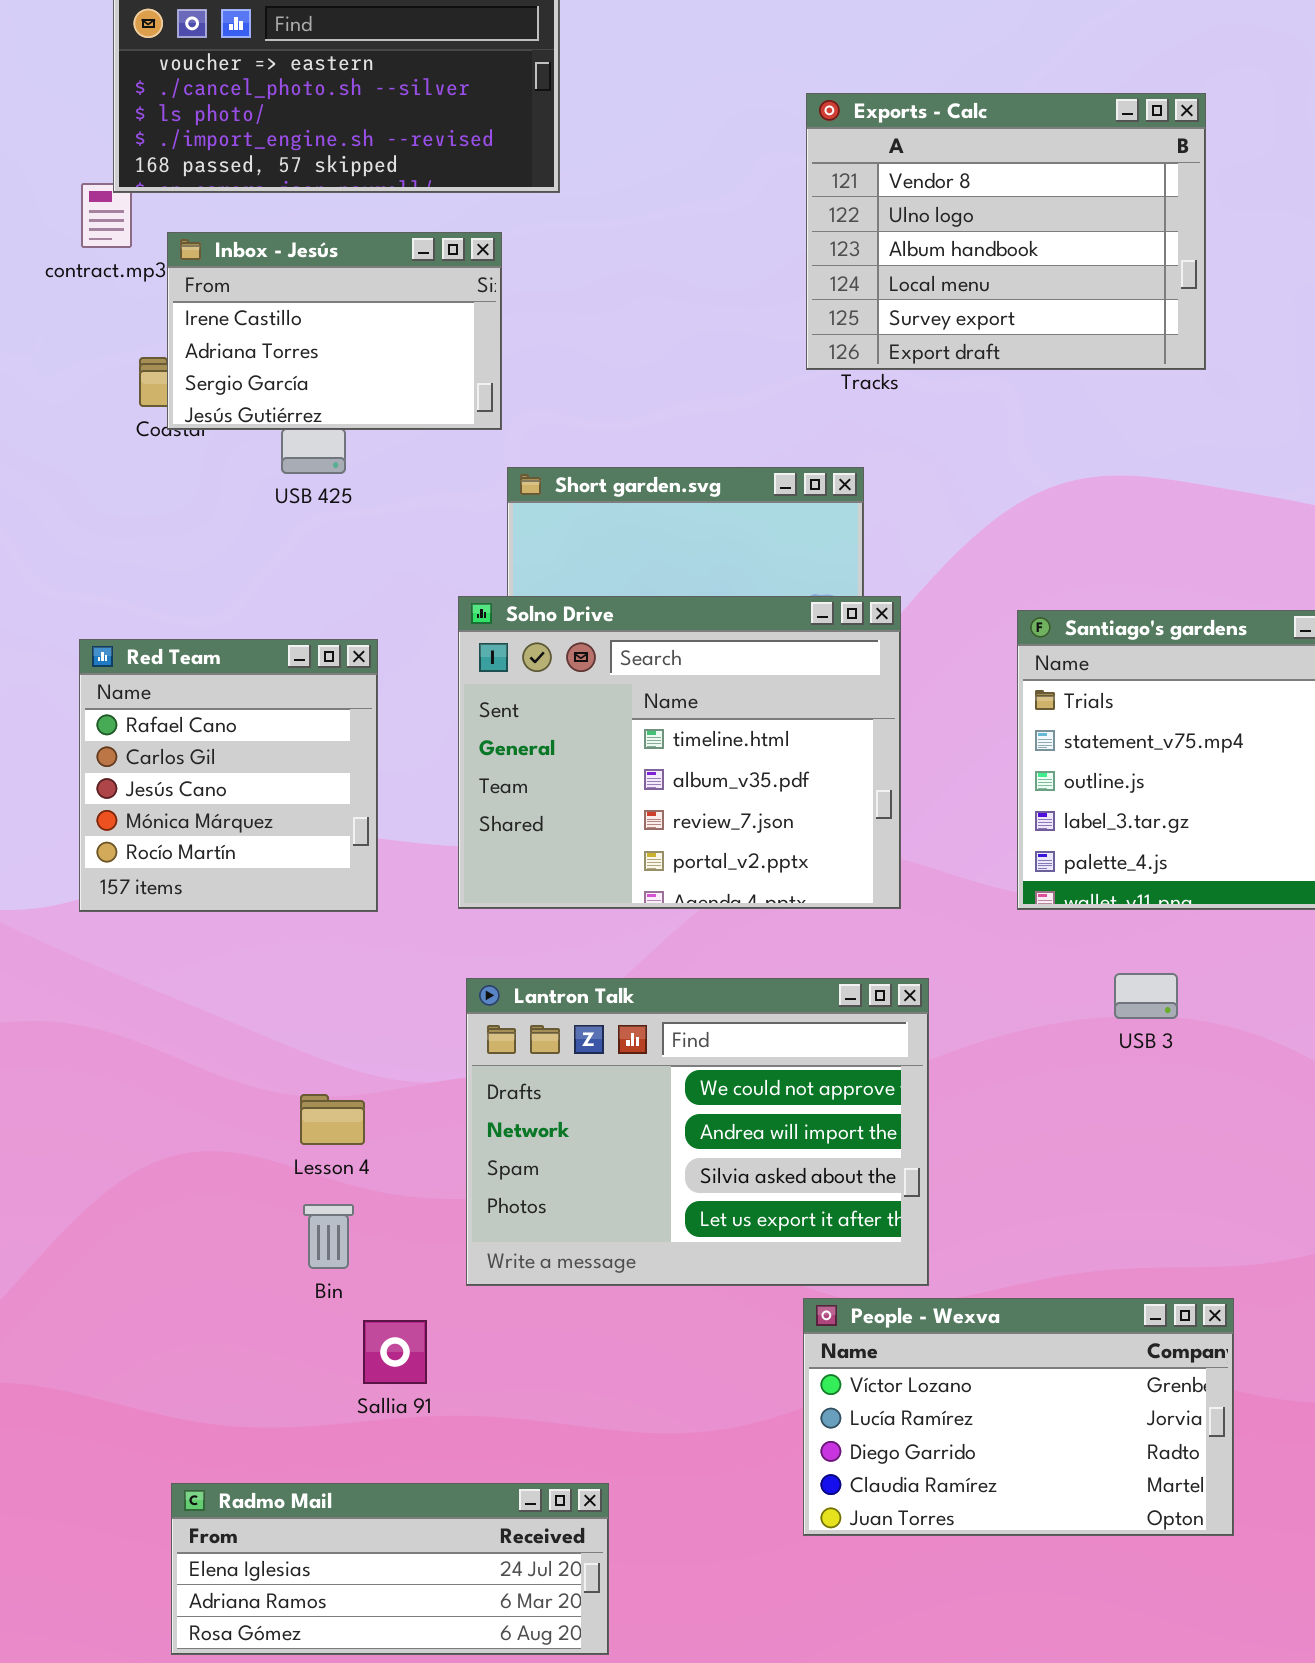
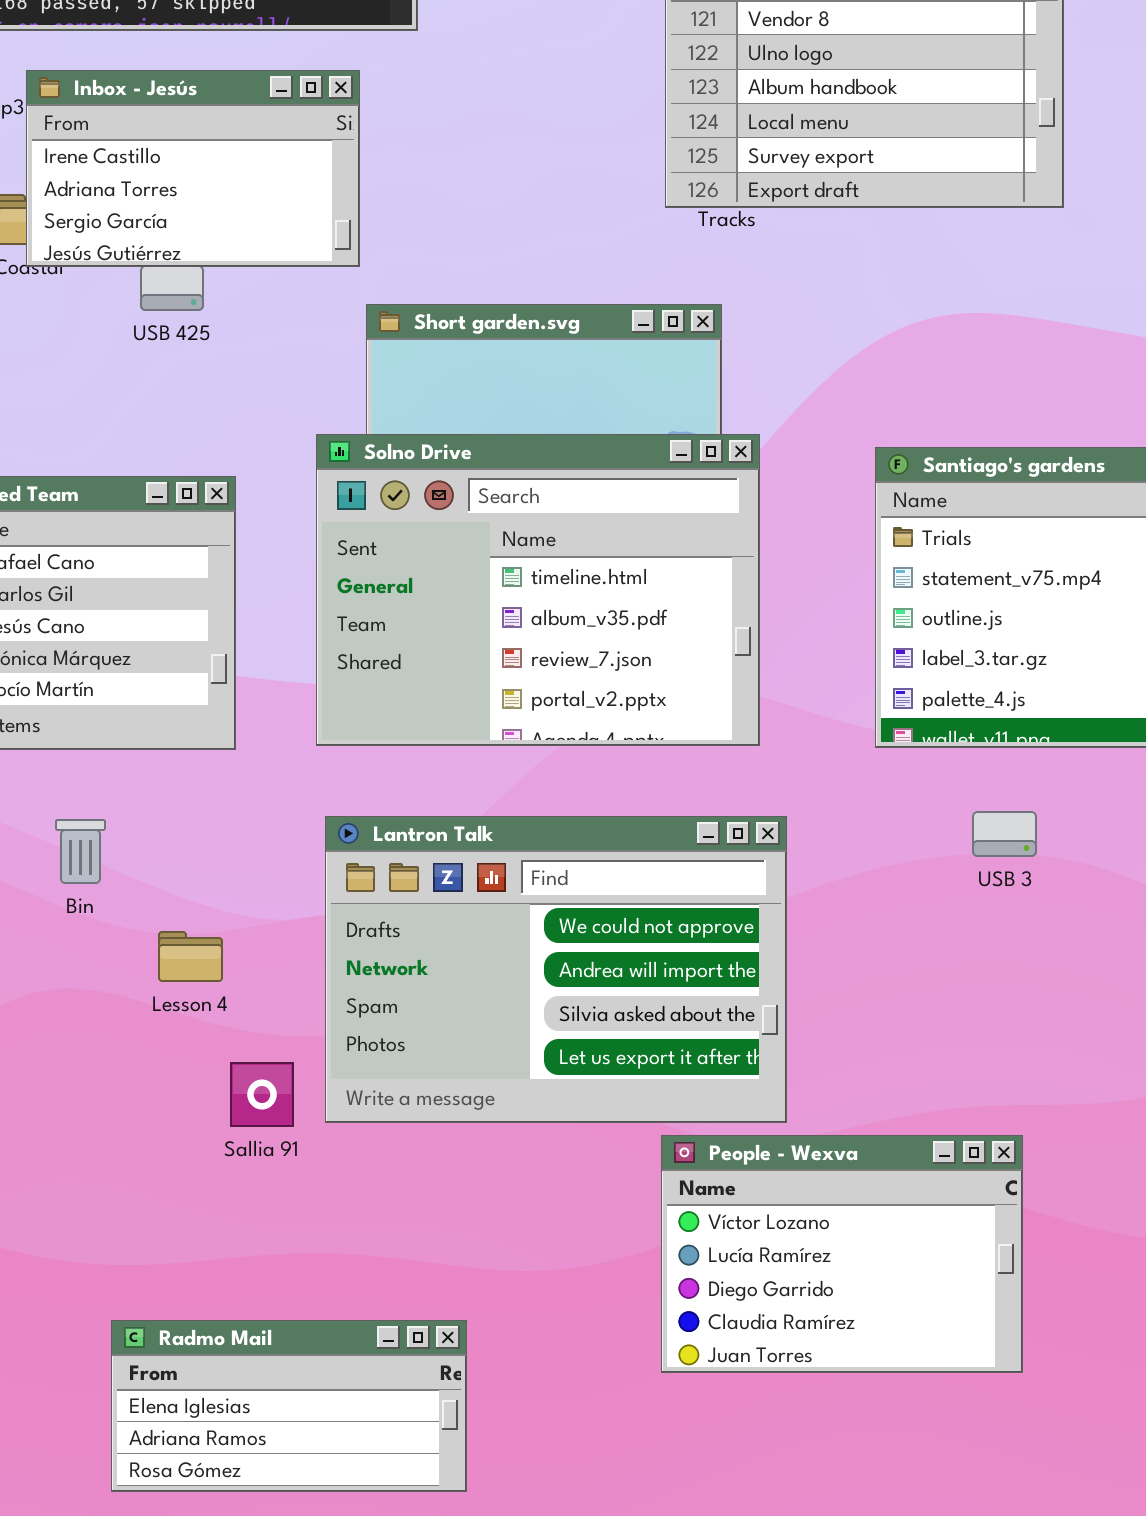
Bin: [303,1204,354,1269] -> [55,819,106,884], moved
People - Wexva: [803,1298,1234,1536] -> [661,1135,1023,1373], resized
Sallia 91: [363,1320,427,1384] -> [230,1062,294,1127], moved
Radmo Mail: [171,1483,609,1655] -> [111,1320,467,1492], resized

